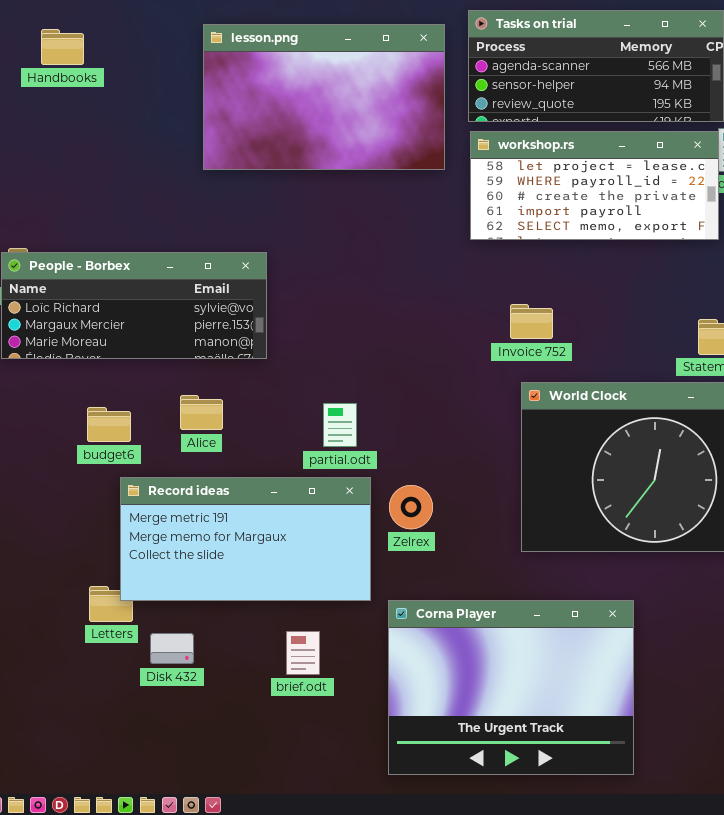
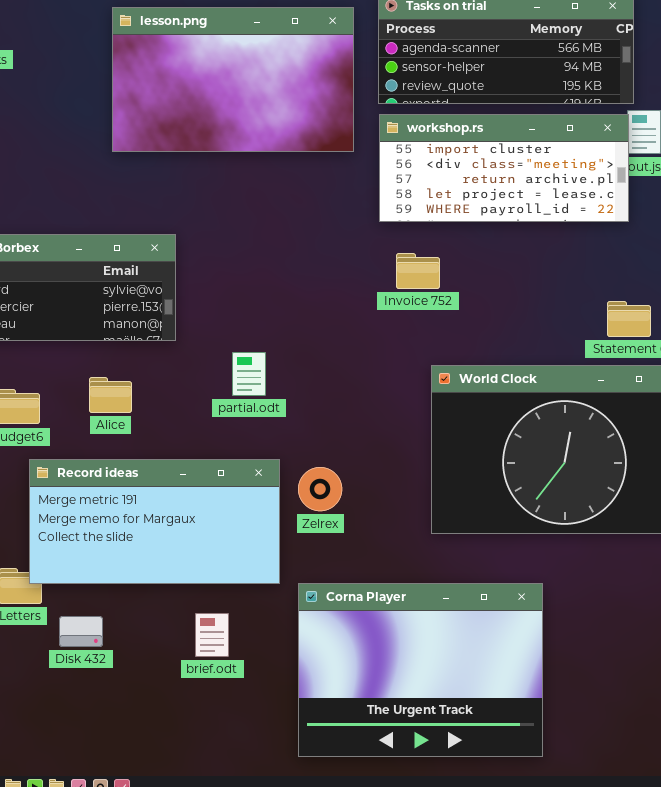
workshop.rs: [470,131,719,240] -> [379,114,629,222], scrolled up 3 rows
Invoice 752: [510,304,553,339] -> [396,253,440,289], moved
partial.odt: [323,403,357,447] -> [232,352,266,396], moved

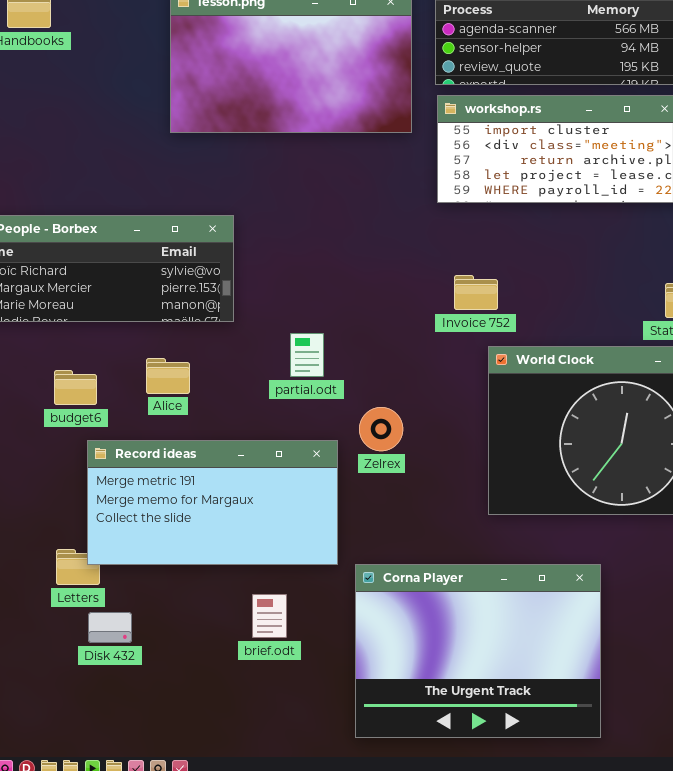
Invoice 752: [396,253,440,289] -> [454,275,498,310], moved
Zelrex: [298,467,342,511] -> [359,407,403,451], moved
Disk 432: [59,616,103,647] -> [88,612,132,643], moved

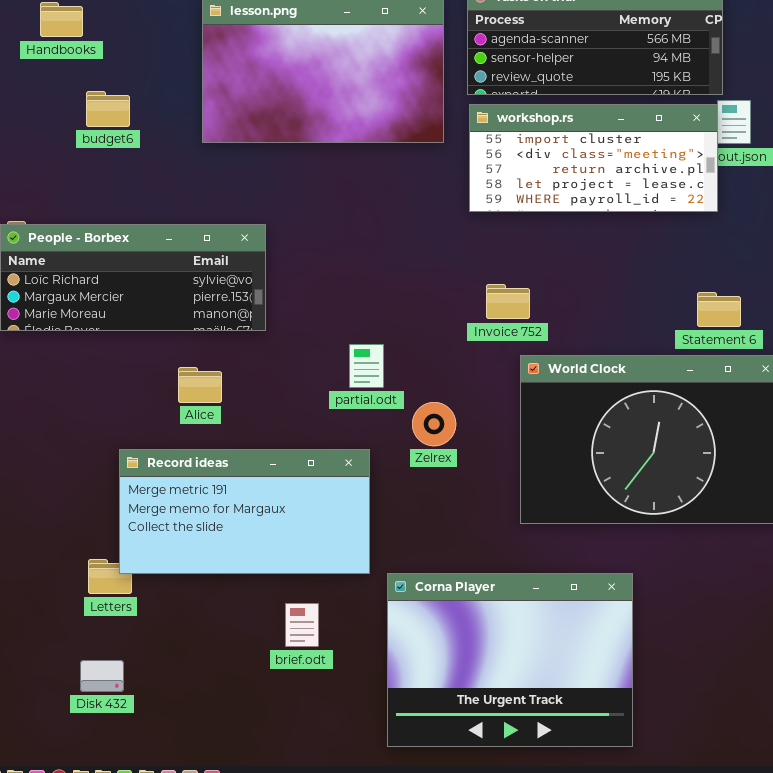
partial.odt: [290,333,324,377] -> [349,344,384,388], moved
budget6: [54,370,97,405] -> [86,91,130,127], moved
Zelrex: [359,407,403,451] -> [412,402,456,446], moved
Disk 432: [88,612,132,643] -> [80,660,124,692], moved

